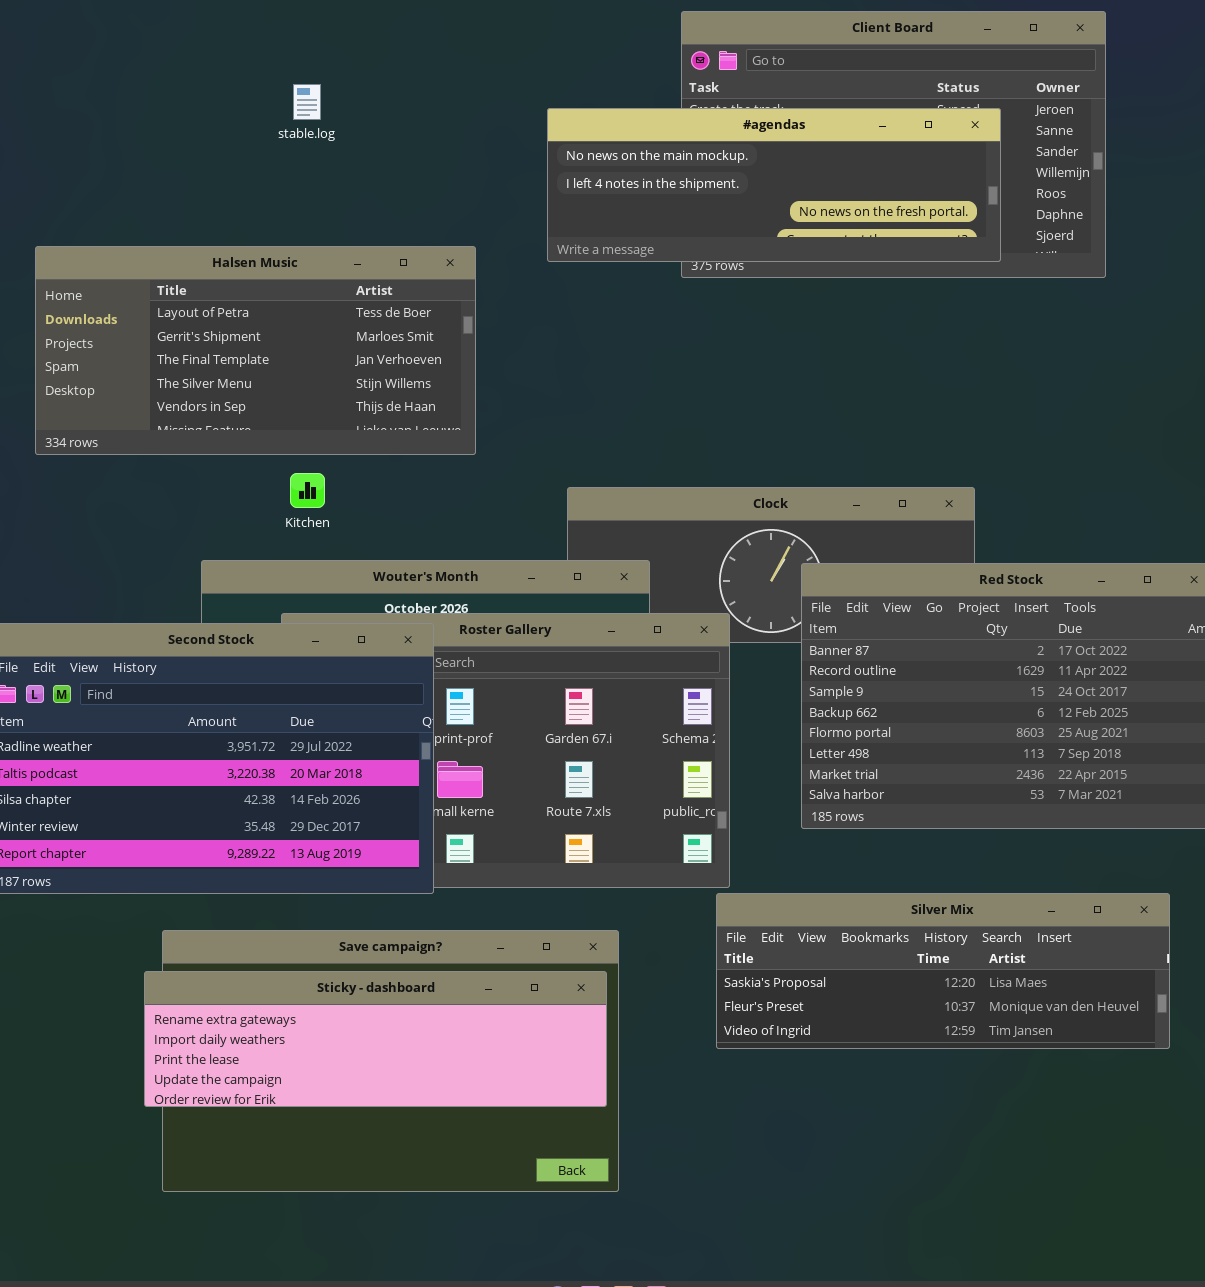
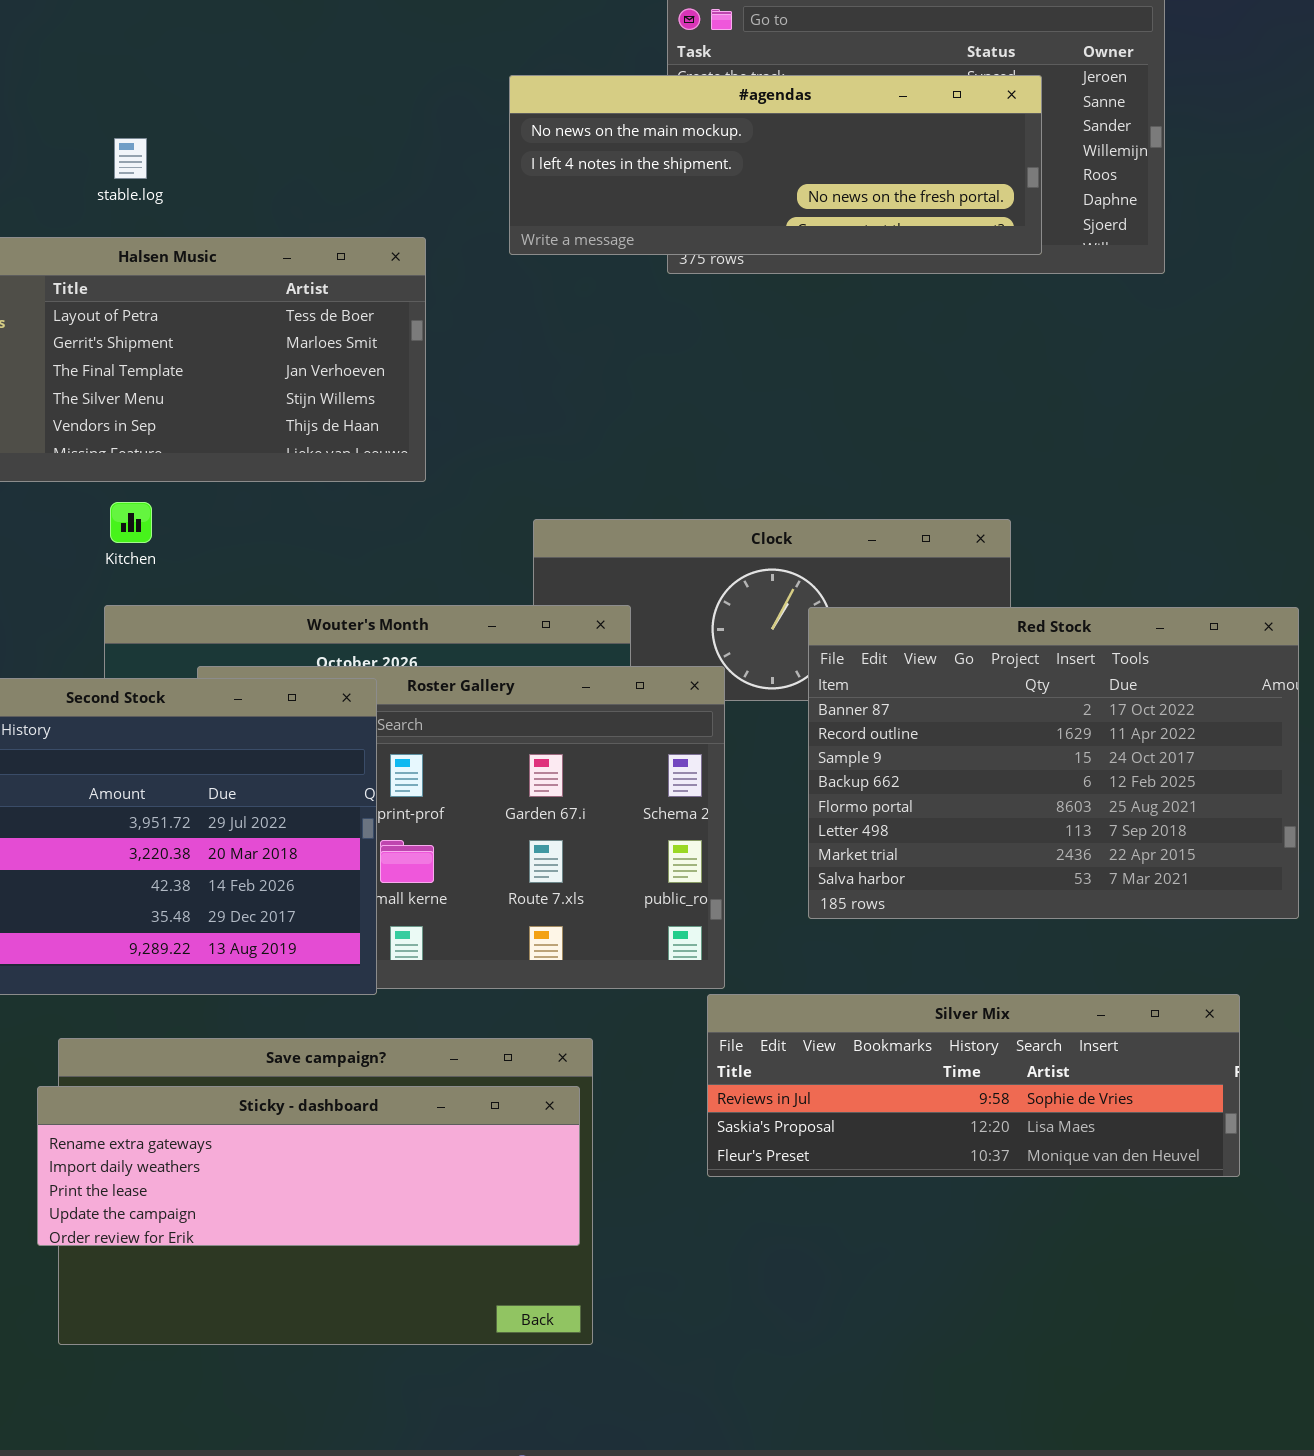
stable.log: [293,84,321,120] -> [114,138,147,179], moved
Kitchen: [290,473,325,508] -> [110,502,152,543], moved
Silver Mix: [716,893,1170,1049] -> [707,994,1240,1177], scrolled up 1 row

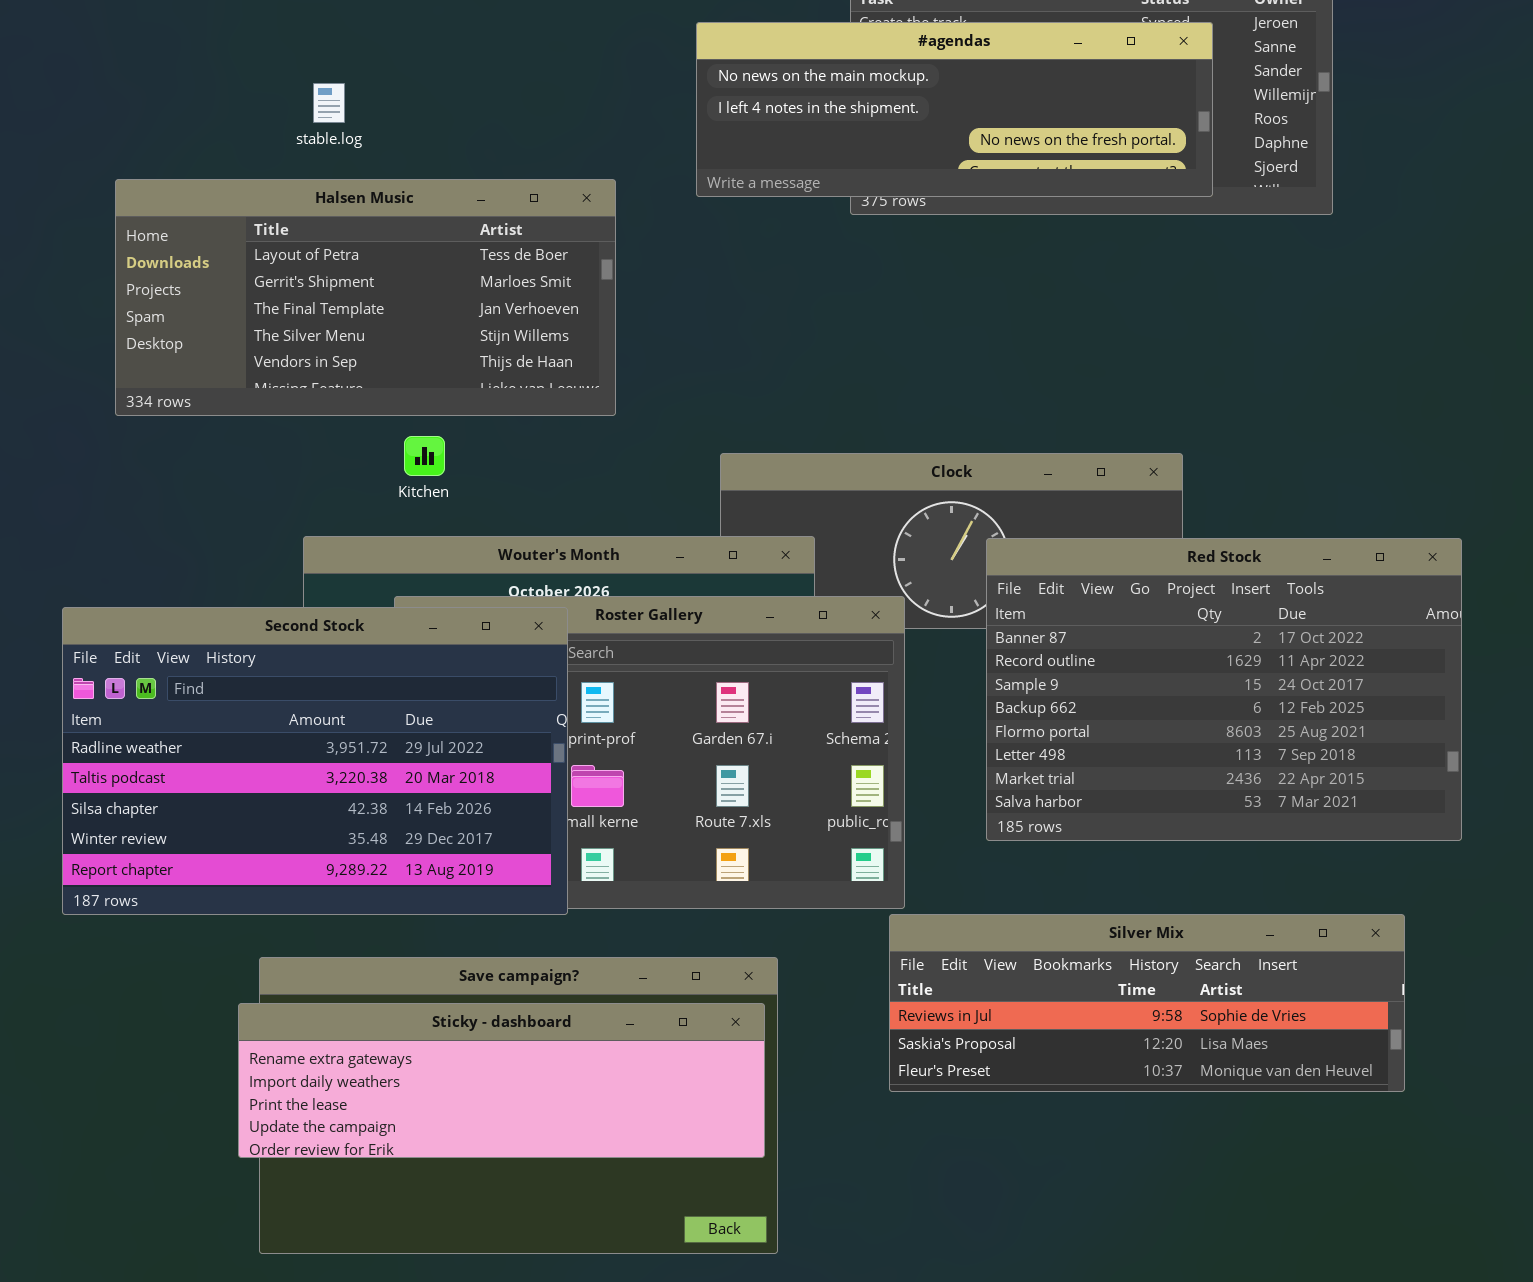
Kitchen: [110,502,152,543] -> [404,436,445,476], moved

